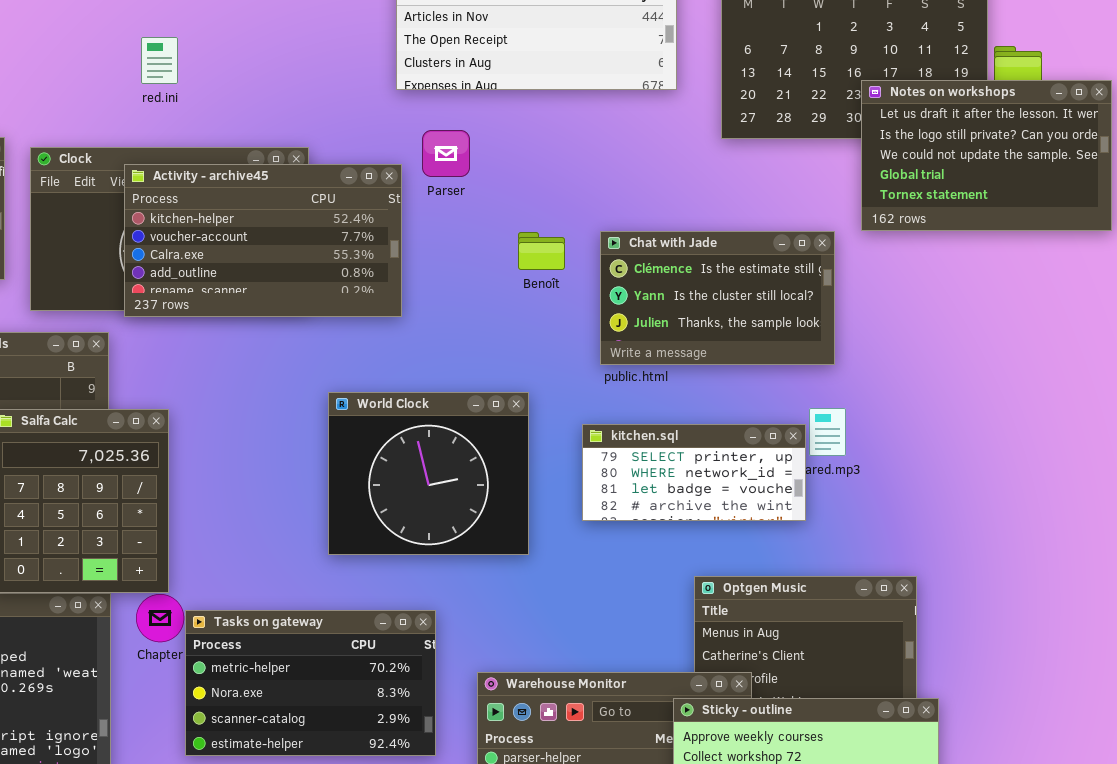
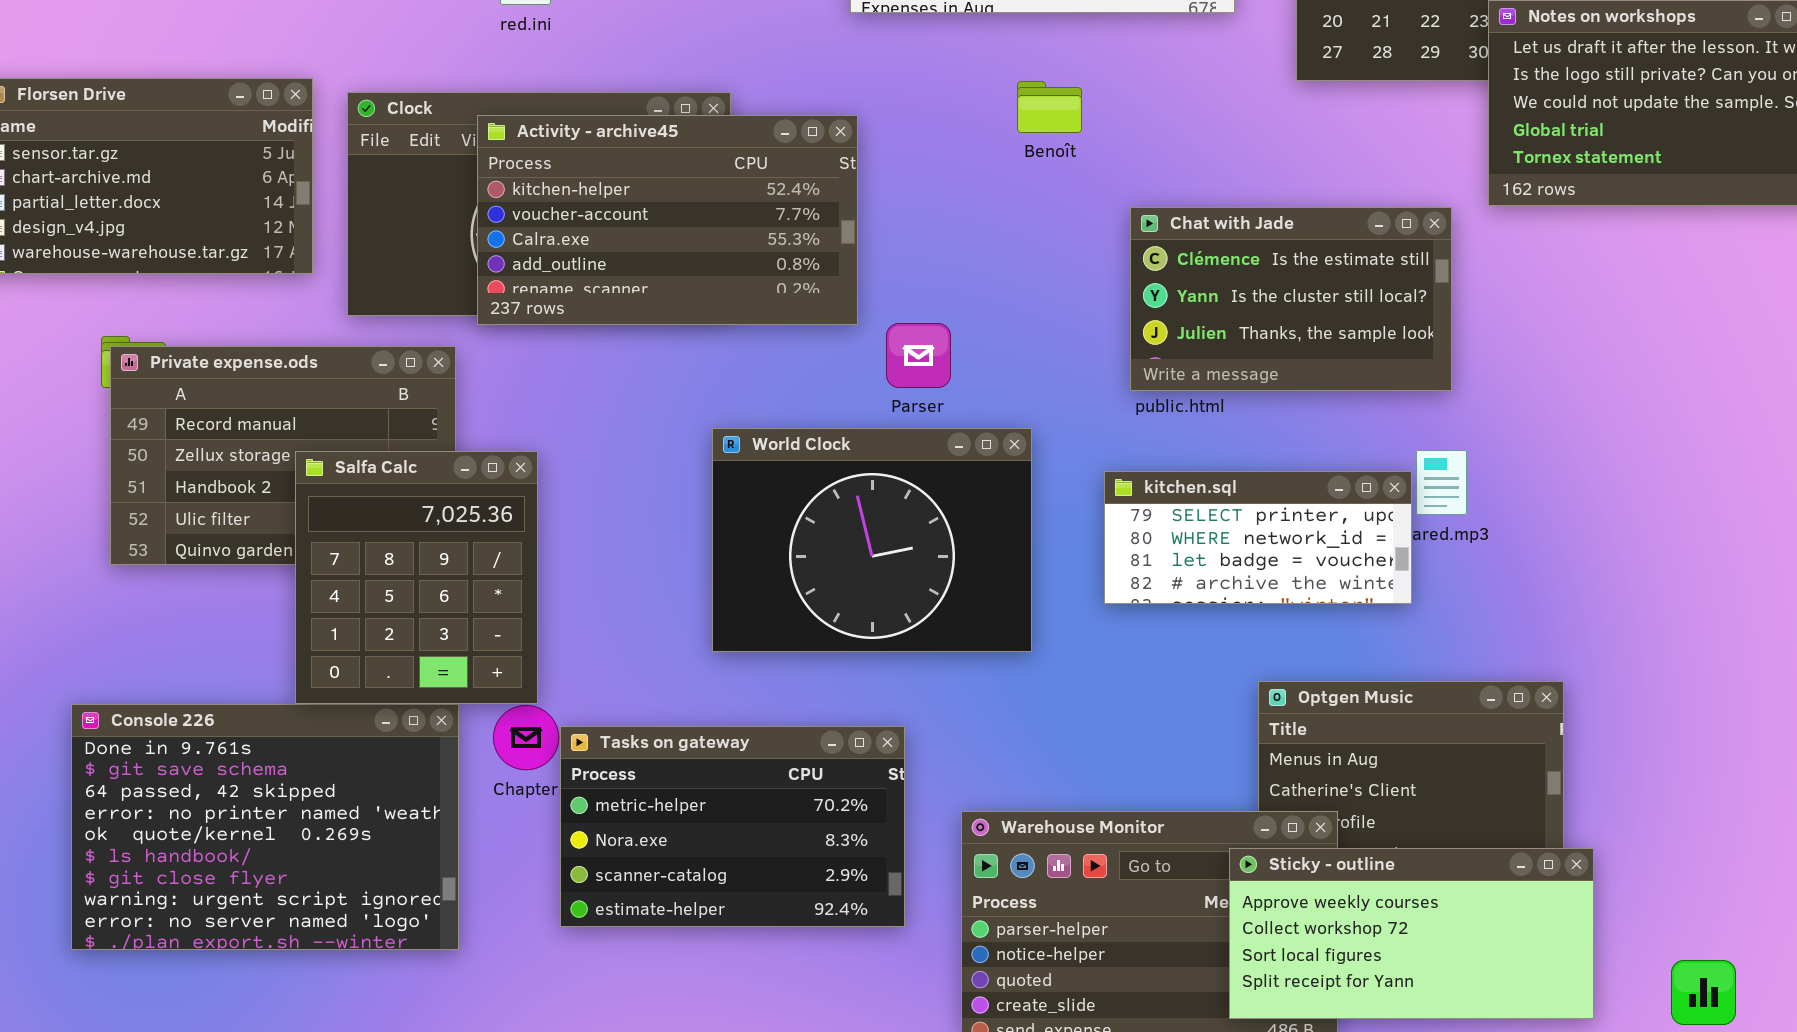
Parser: [422,130,470,177] -> [886,323,951,388], moved
Benoît: [518,232,565,270] -> [1017,81,1082,133], moved
World Clock: [328,392,529,555] -> [712,428,1032,652], resized

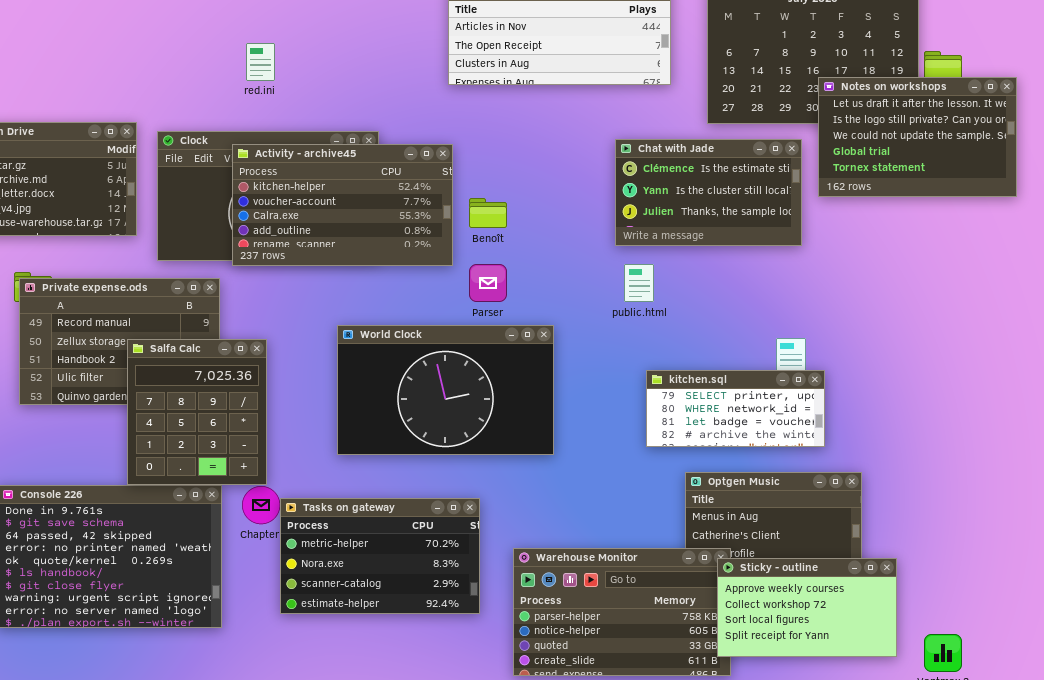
Benoît: [1017,81,1082,133] -> [469,198,507,228], moved
Chat with Jade: [1130,207,1452,391] -> [615,139,802,246], moved
World Clock: [712,428,1032,652] -> [337,325,554,455], resized
kitchen.sql: [1104,471,1412,604] -> [646,370,825,447], moved
Sticky - outline: [1229,848,1594,1019] -> [717,558,897,657], moved, resized

